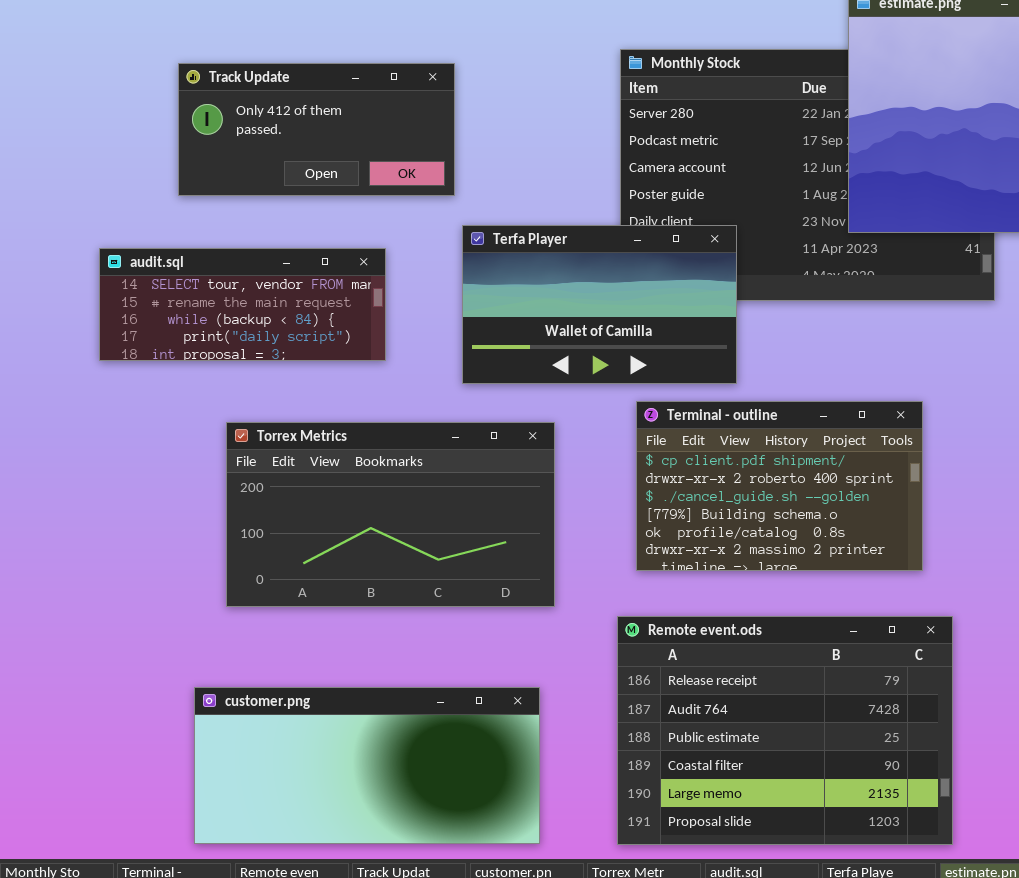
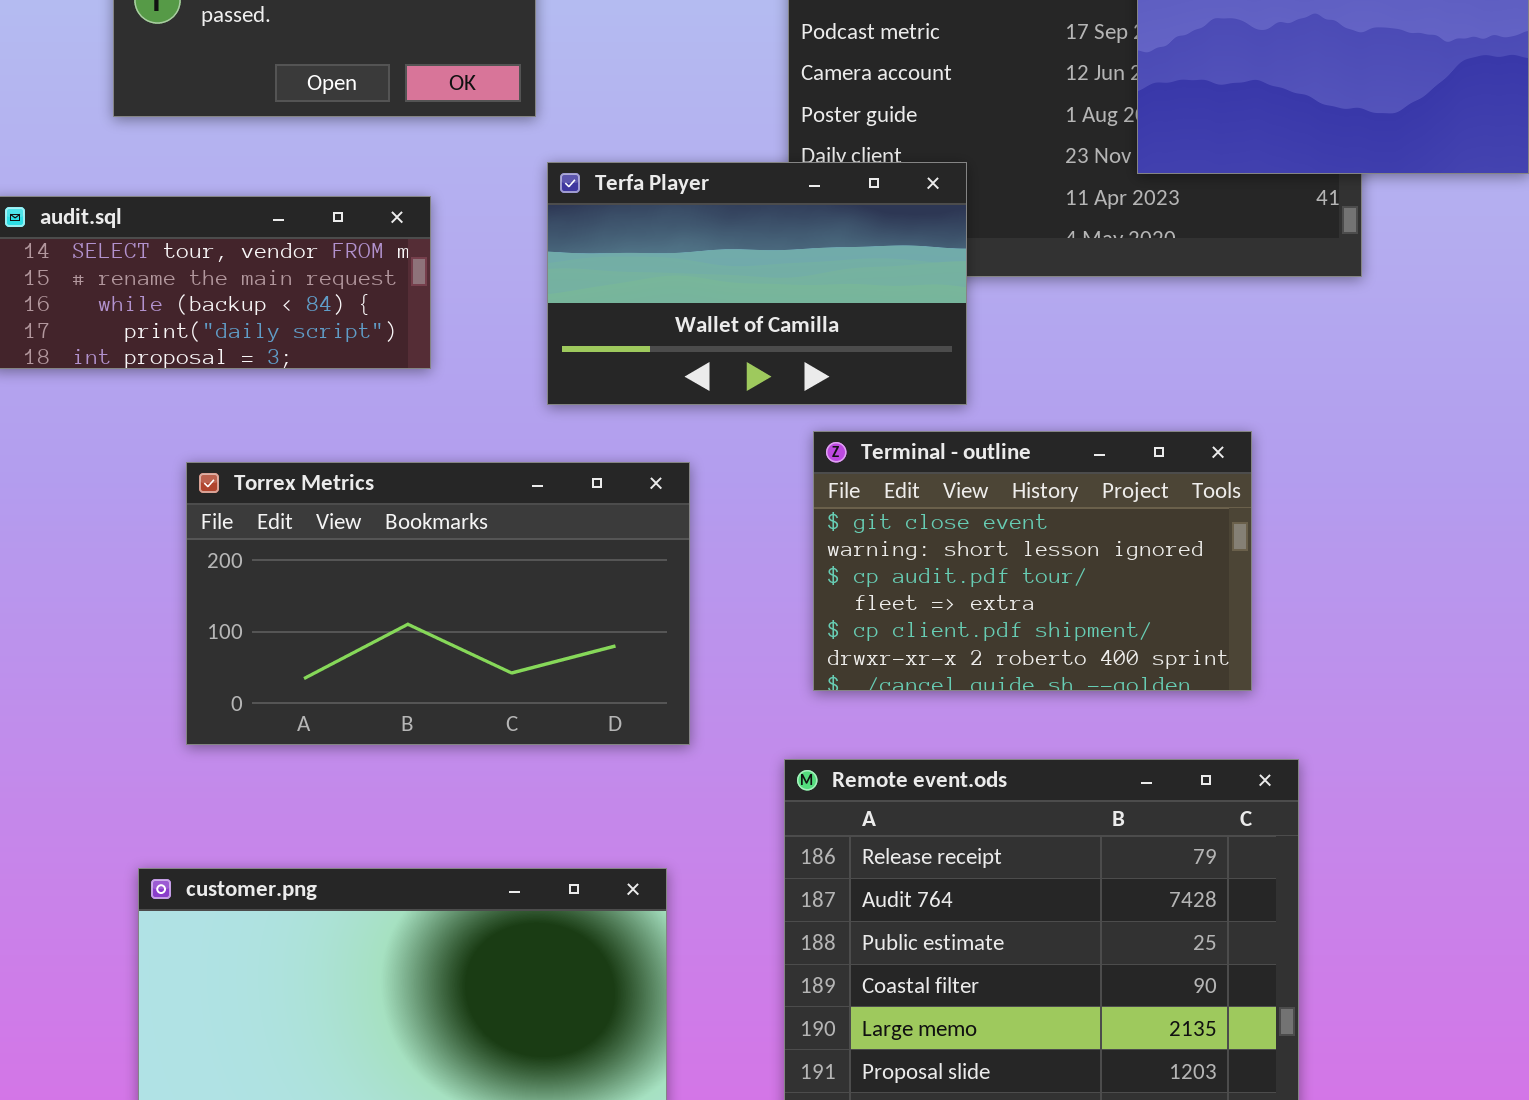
Terminal - outline: [636,401,923,571] -> [813,431,1252,691], scrolled up 4 rows

